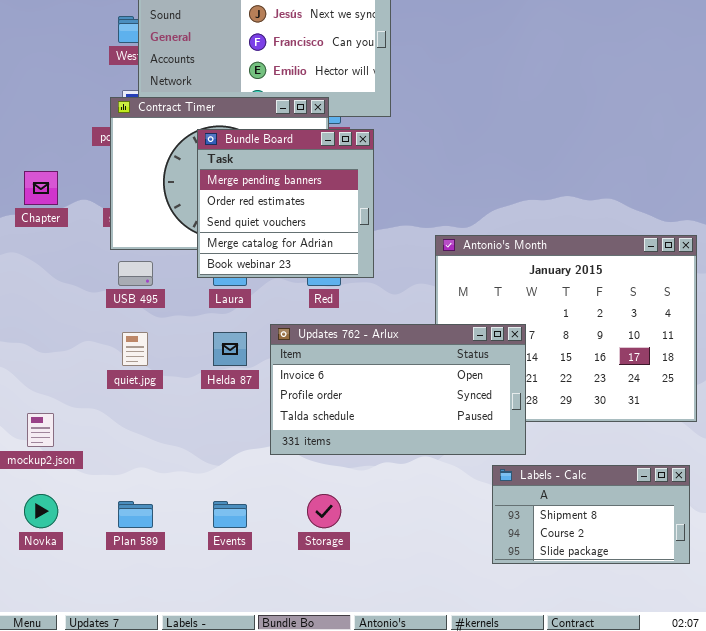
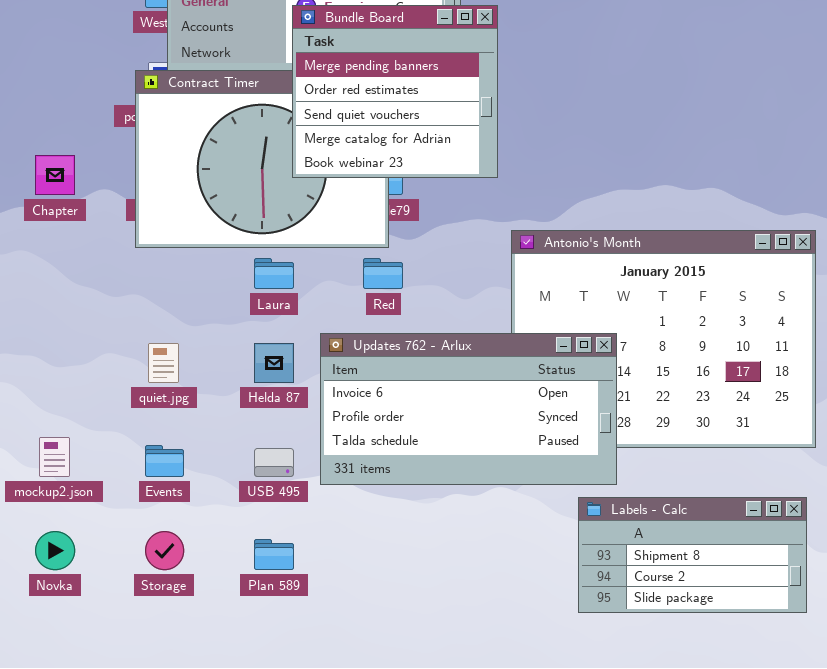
Bundle Board: [197,129,374,278] -> [292,5,498,178], moved
USB 495: [118,261,153,286] -> [254,448,294,477], moved
Storage: [307,494,341,528] -> [145,531,184,570], moved
Plan 589: [118,501,153,528] -> [254,539,294,570], moved
Events: [213,501,247,528] -> [145,445,184,477], moved

